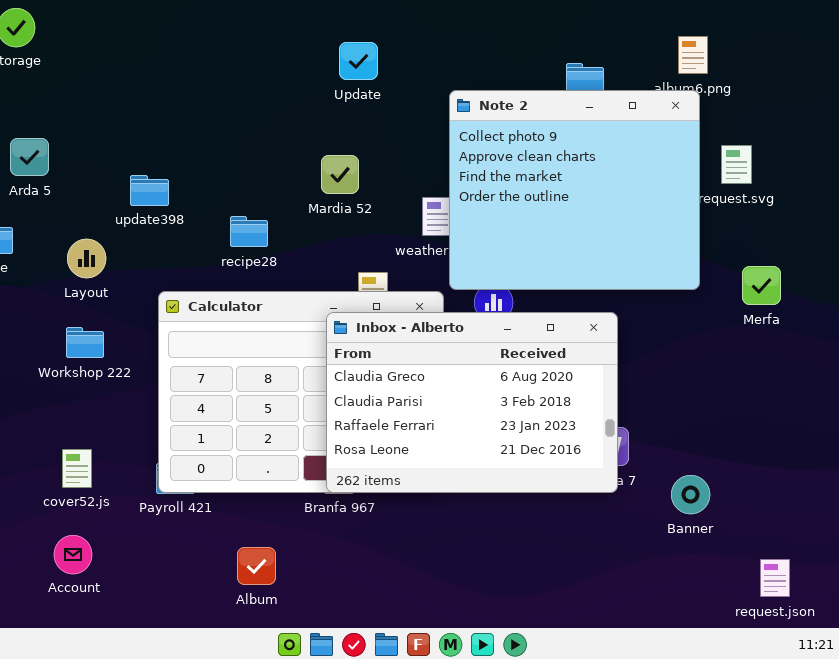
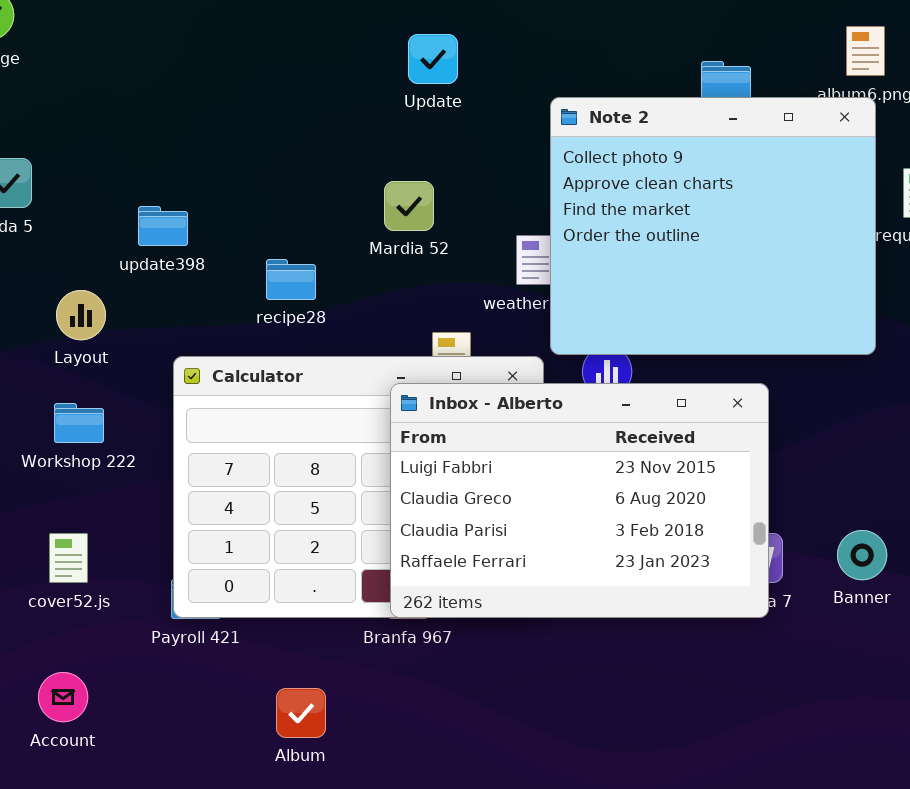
Inbox - Alberto: [326,312,618,493] -> [390,383,769,618], scrolled up 1 row
cover52.js: [62,449,92,488] -> [49,533,88,583], moved
Banner: [671,475,710,514] -> [837,530,887,580], moved

